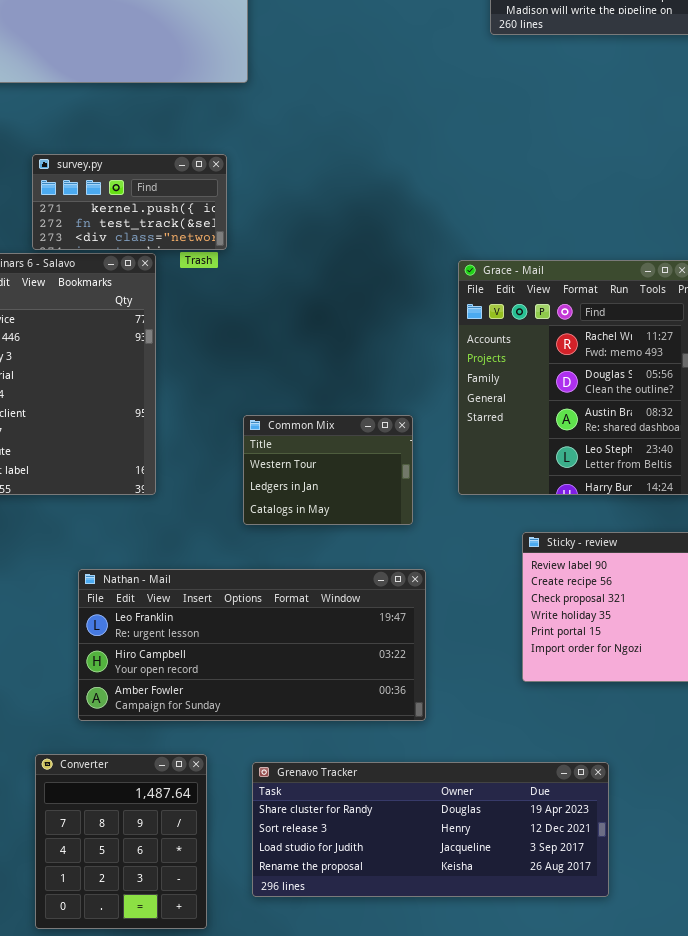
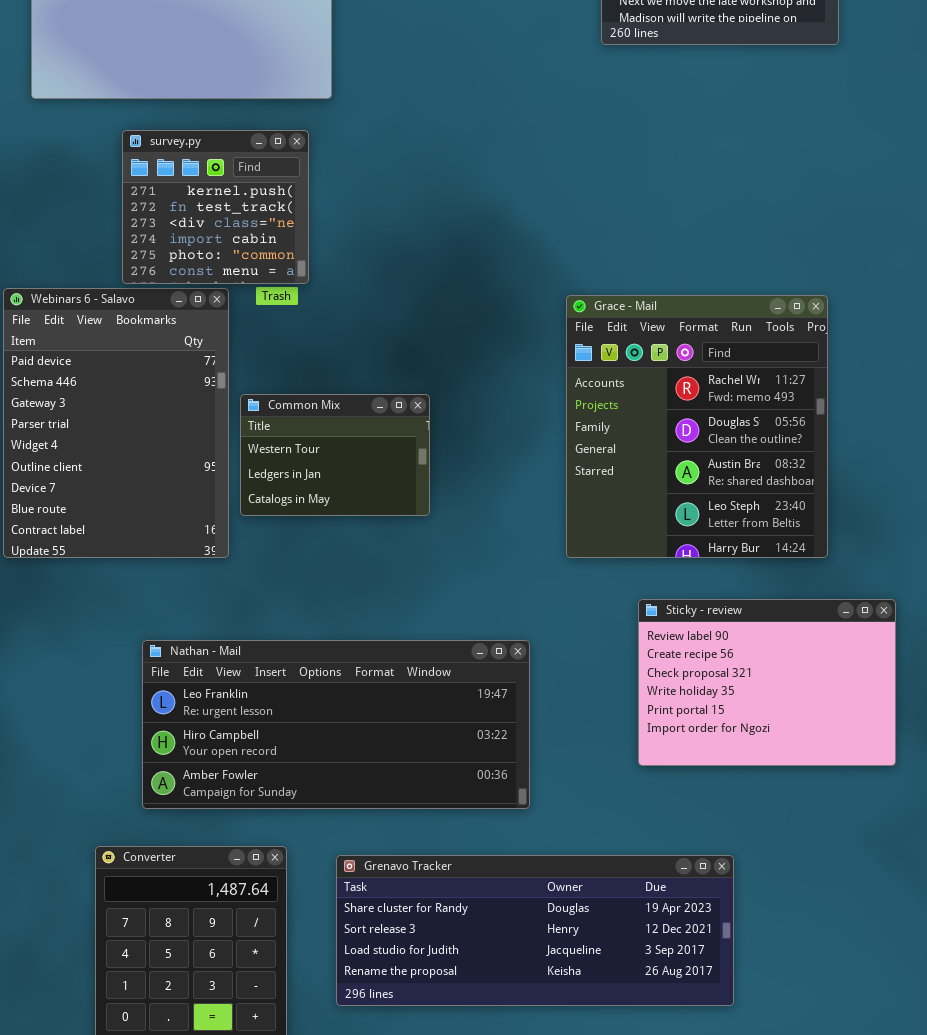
survey.py: [32,154,227,250] -> [122,130,309,284], resized
Common Mix: [243,415,413,525] -> [240,394,430,516], moved

